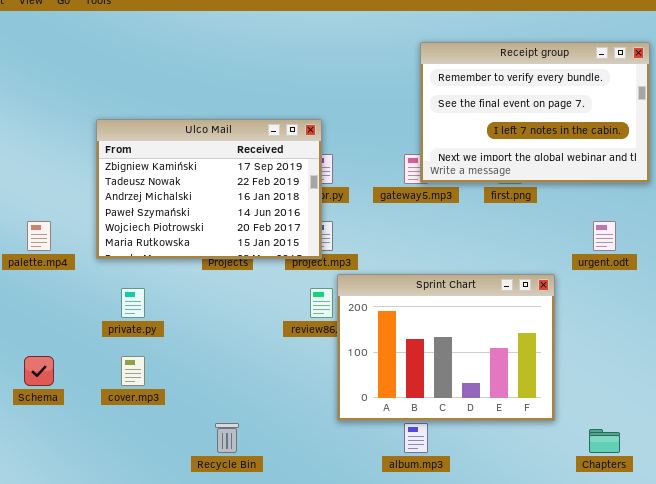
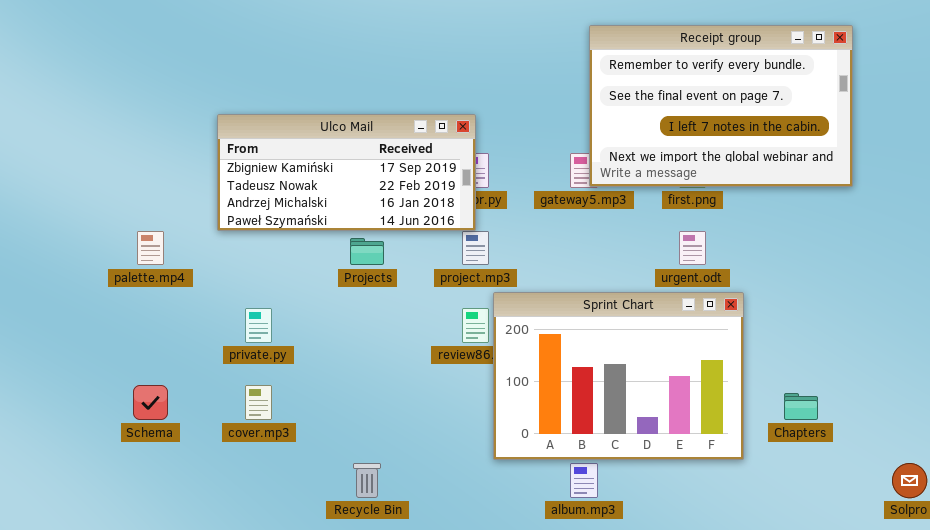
Ulco Mail: [96,119,322,259] -> [217,114,476,231], resized
urgent.odt: [593,221,616,251] -> [679,231,706,265], moved
Chapters: [589,429,620,453] -> [784,393,818,420], moved

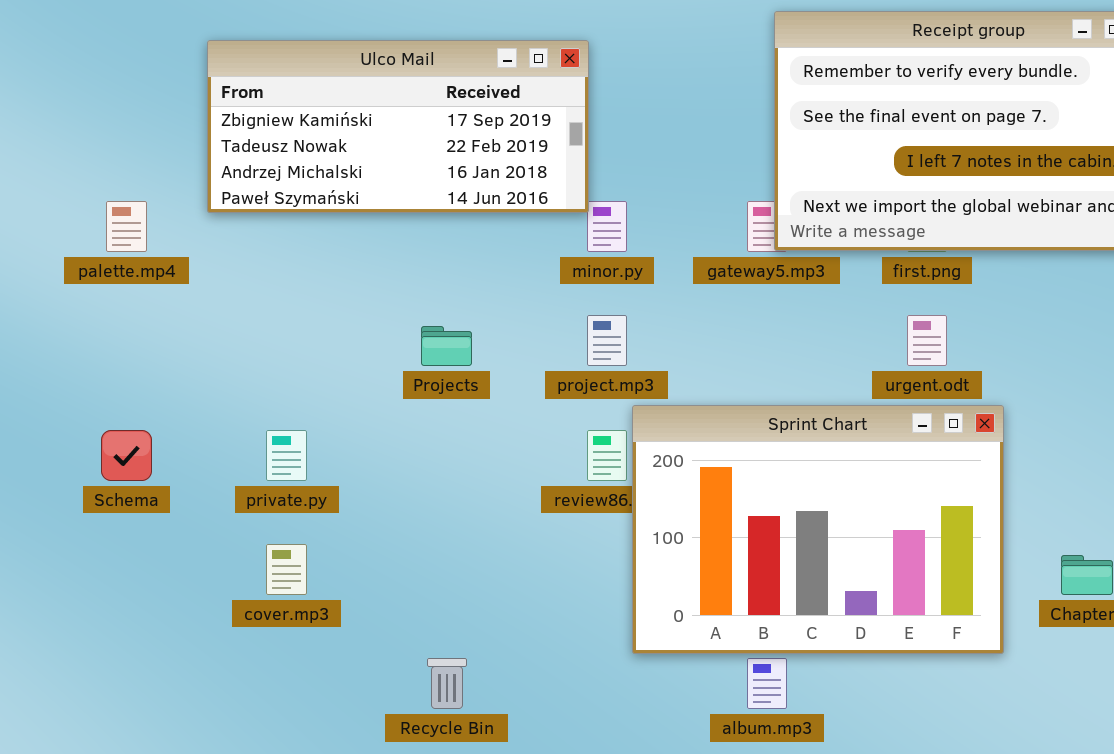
Ulco Mail: [217,114,476,231] -> [207,40,589,213], moved
palette.mp4: [137,231,164,265] -> [106,201,147,252], moved
Schema: [133,385,168,420] -> [101,430,152,481], moved

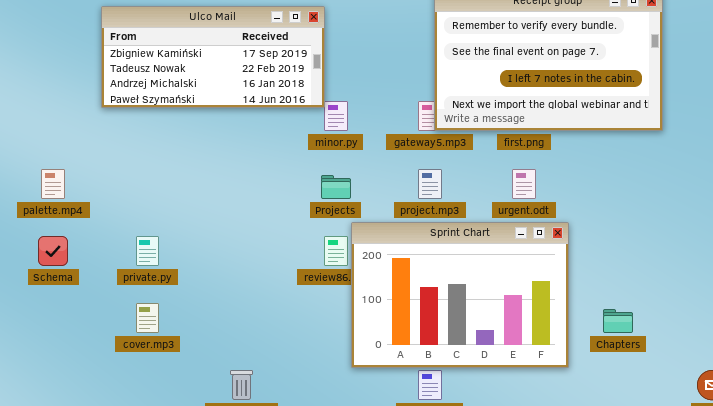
palette.mp4: [106,201,147,252] -> [41,169,65,199], moved
project.mp3: [587,315,627,366] -> [418,169,442,199], moved
Projects: [421,326,472,366] -> [321,175,351,199], moved

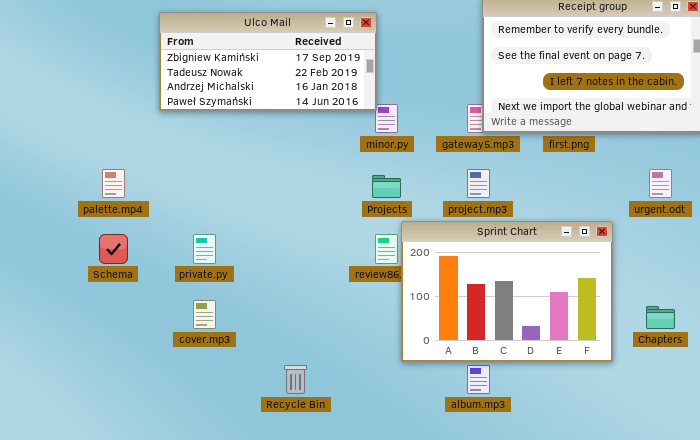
urgent.odt: [512,169,536,199] -> [649,169,672,198], moved

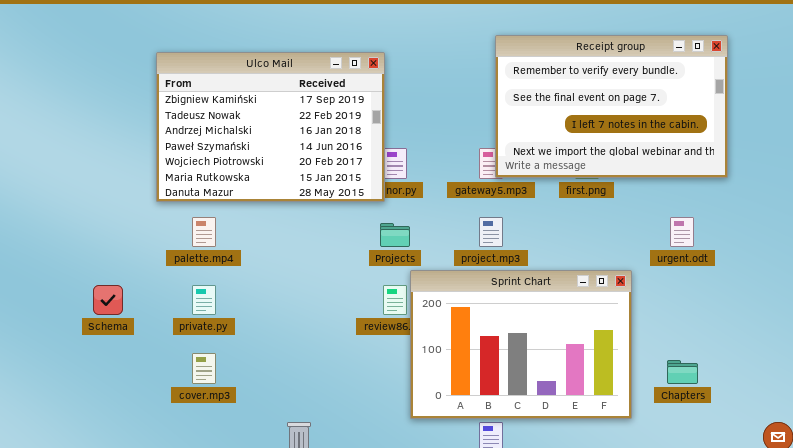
Ulco Mail: [159,12,377,111] -> [156,52,385,202], resized
palette.mp4: [102,169,125,198] -> [192,217,216,247], moved

